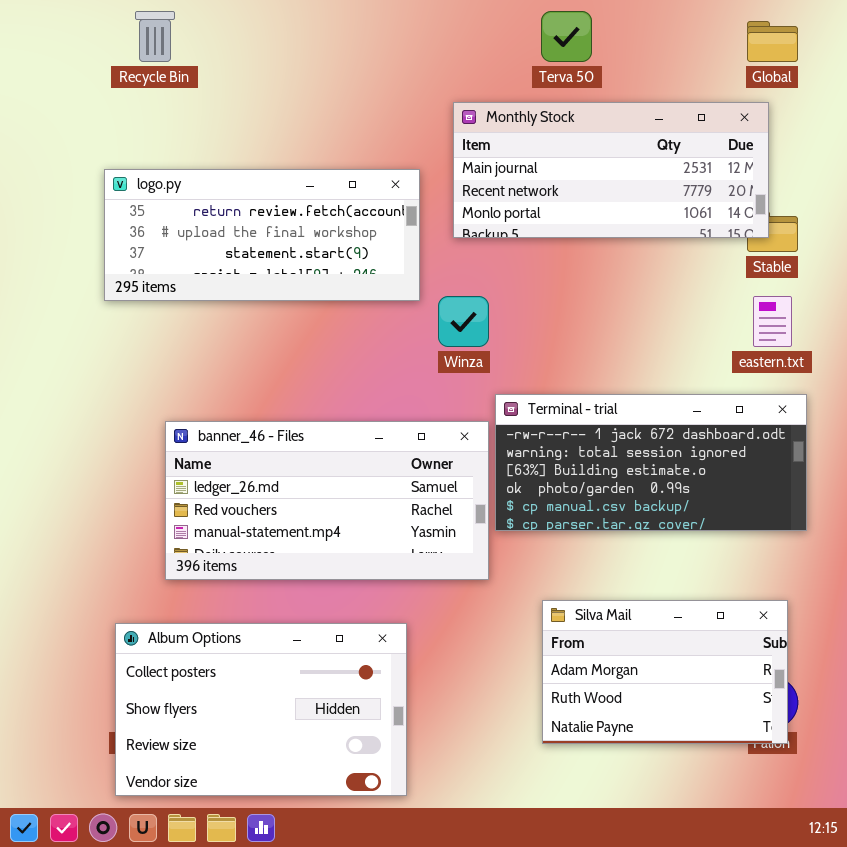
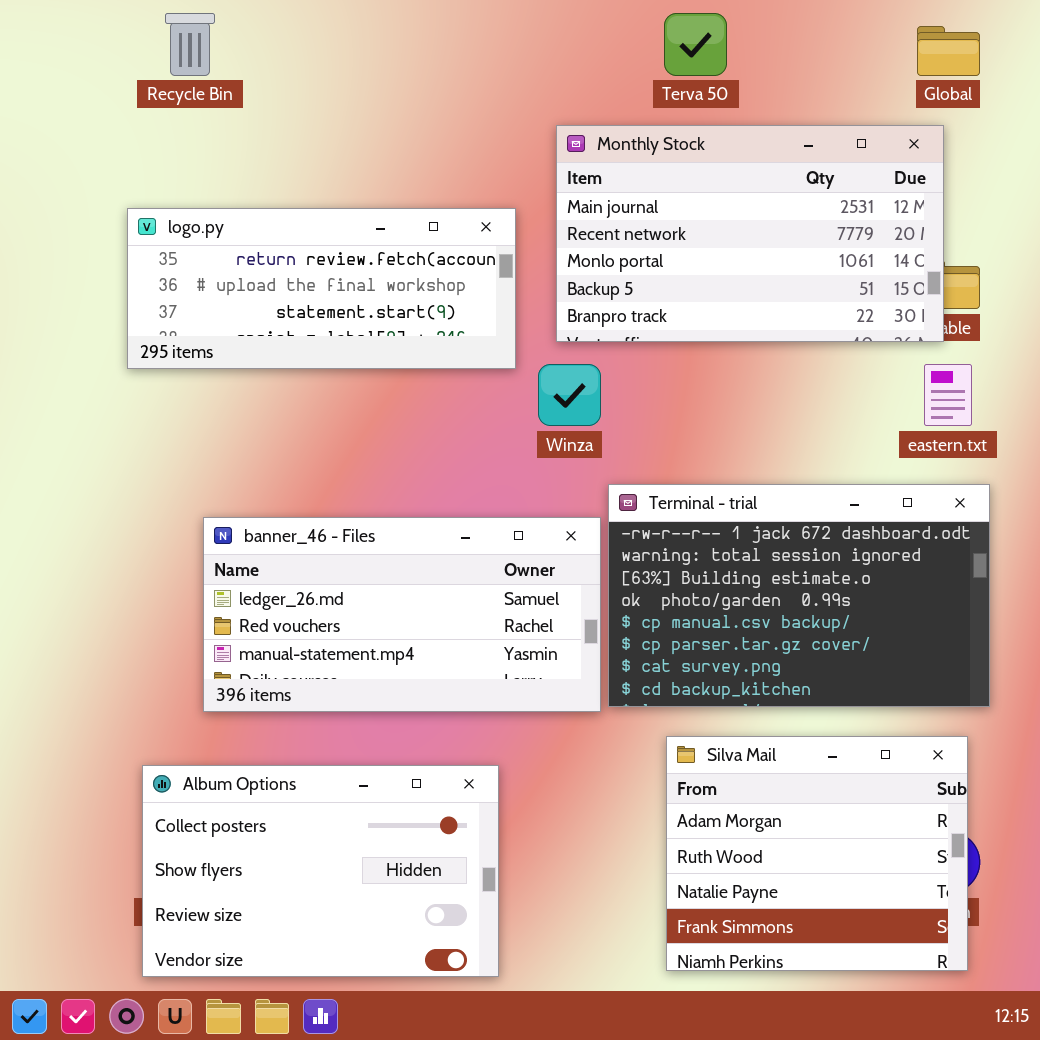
Monthly Stock: [453,102,769,238] -> [556,125,944,342], resized
Terminal - trial: [495,394,807,531] -> [608,484,990,707], resized
Silva Mail: [542,600,788,744] -> [666,736,968,971], resized

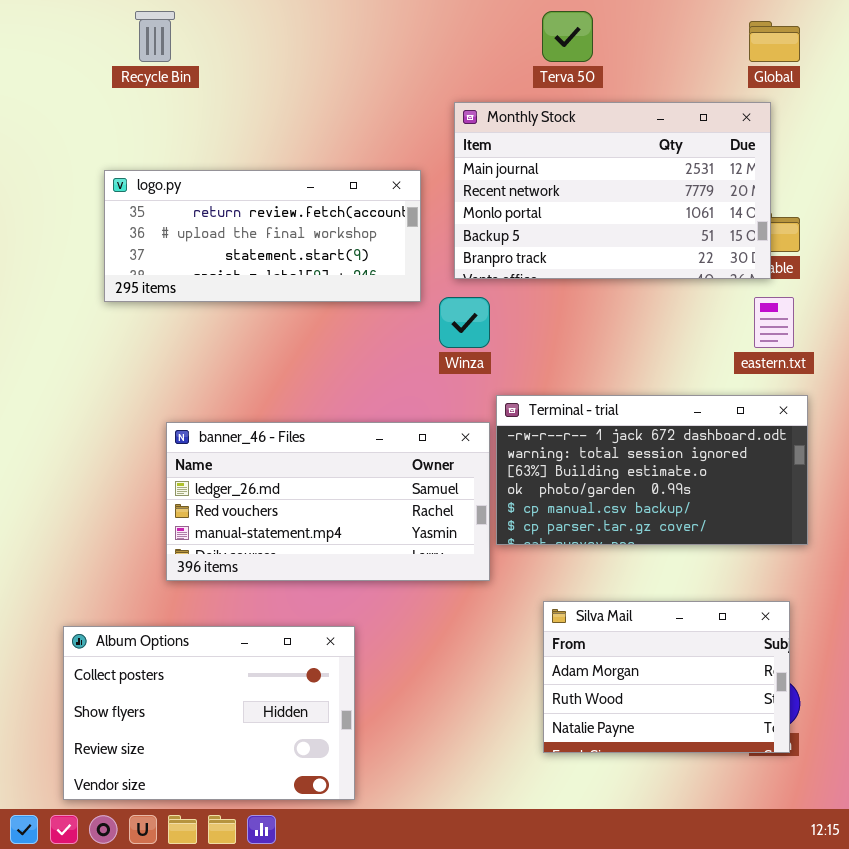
Terminal - trial: [608,484,990,707] -> [496,395,808,545], resized
Silva Mail: [666,736,968,971] -> [543,601,790,753], resized
Album Options: [142,765,499,977] -> [63,626,355,800], moved

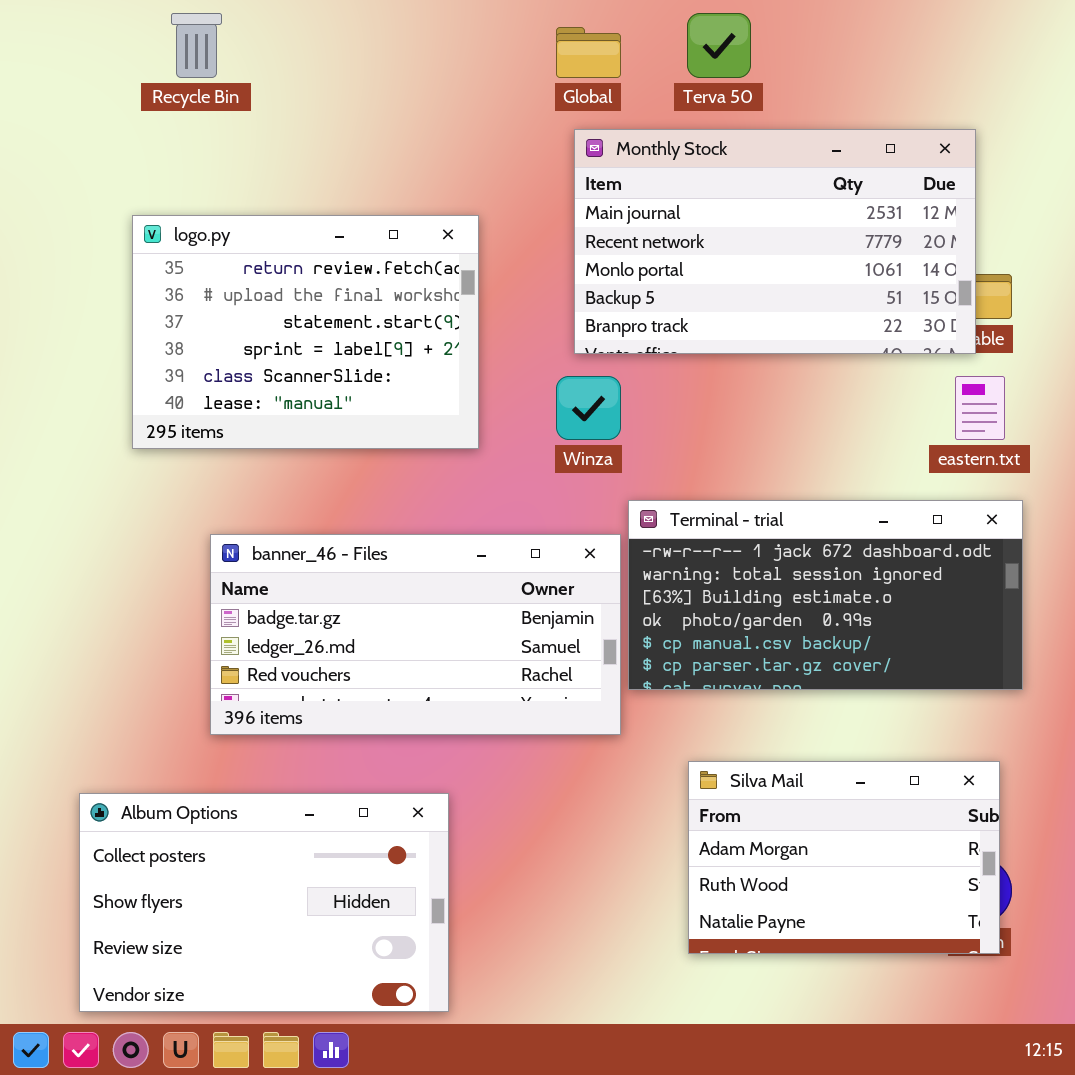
Global: [749,21,800,62] -> [556,27,621,78], moved
logo.py: [104,170,421,302] -> [132,215,479,449], resized
banner_46 - Files: [166,422,490,581] -> [210,534,621,735], scrolled up 1 row

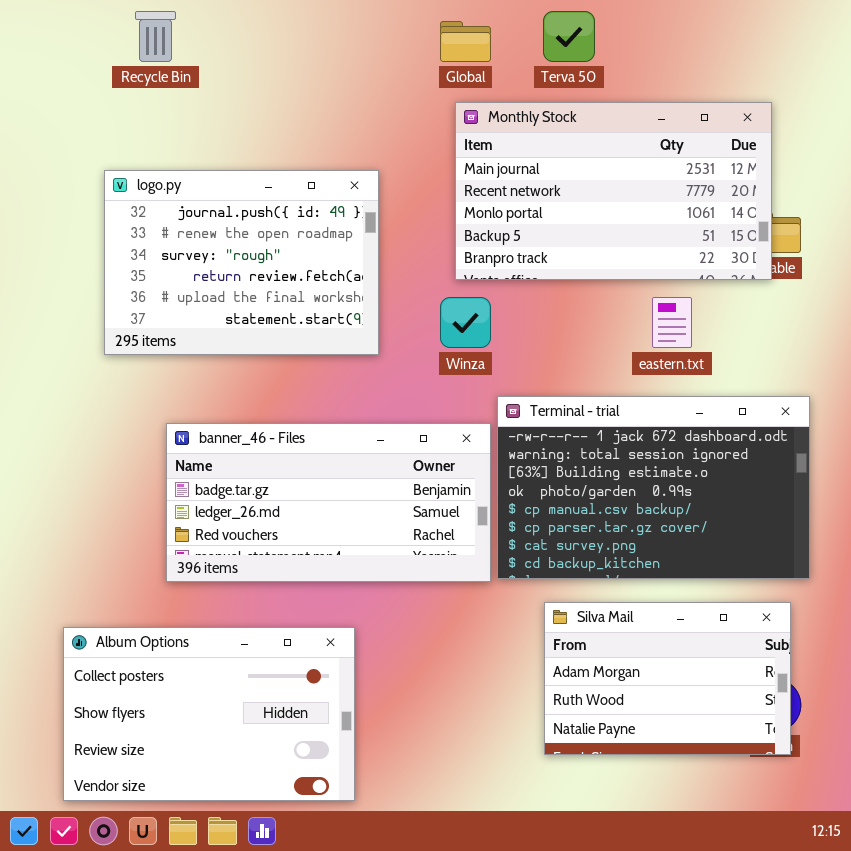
logo.py: [132,215,479,449] -> [104,170,379,355], scrolled up 3 rows
eastern.txt: [955,376,1005,440] -> [652,297,692,348], moved
Terminal - trial: [628,500,1023,690] -> [497,396,810,579], resized

